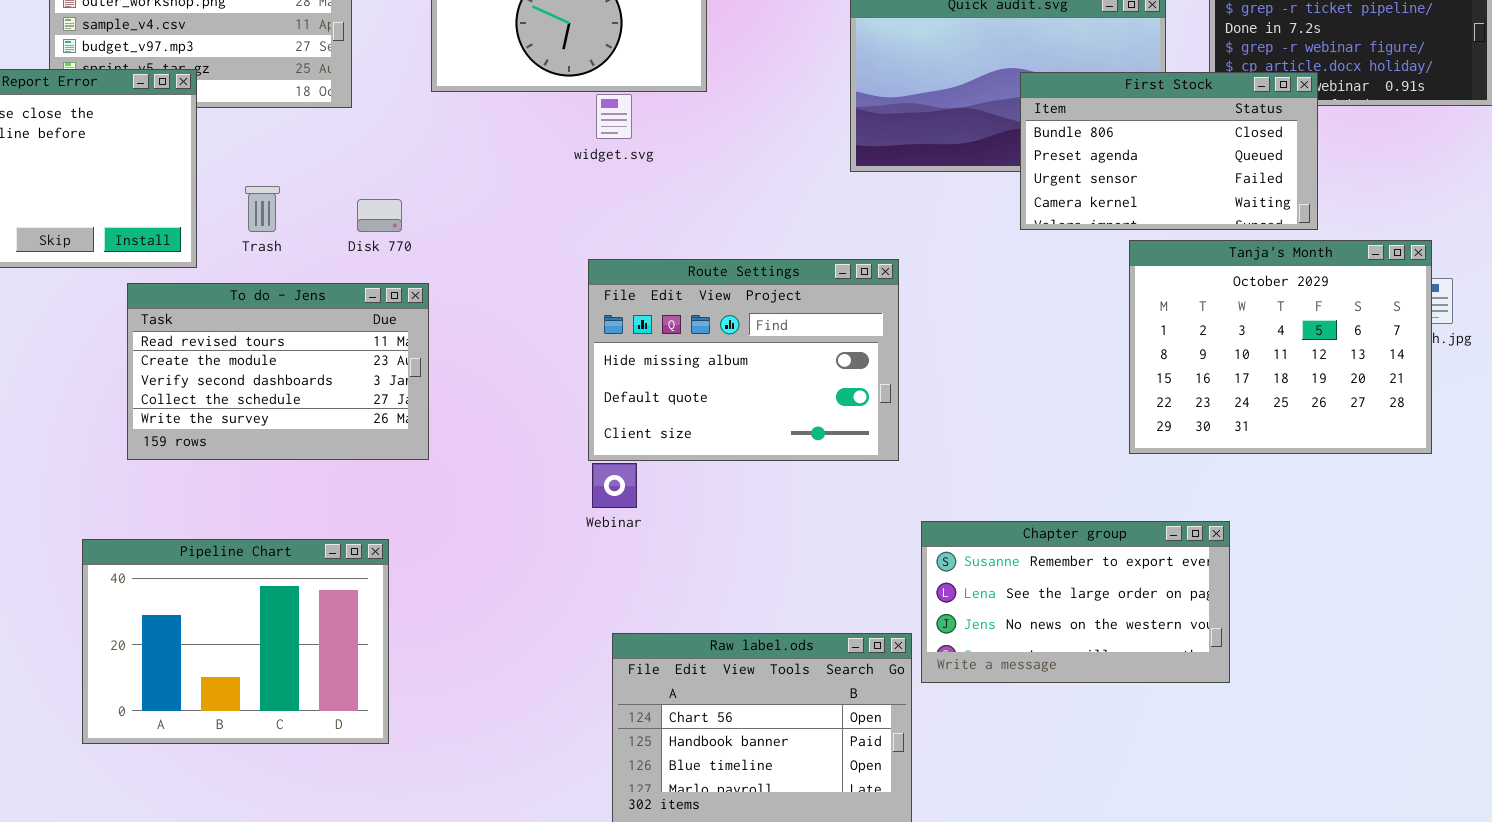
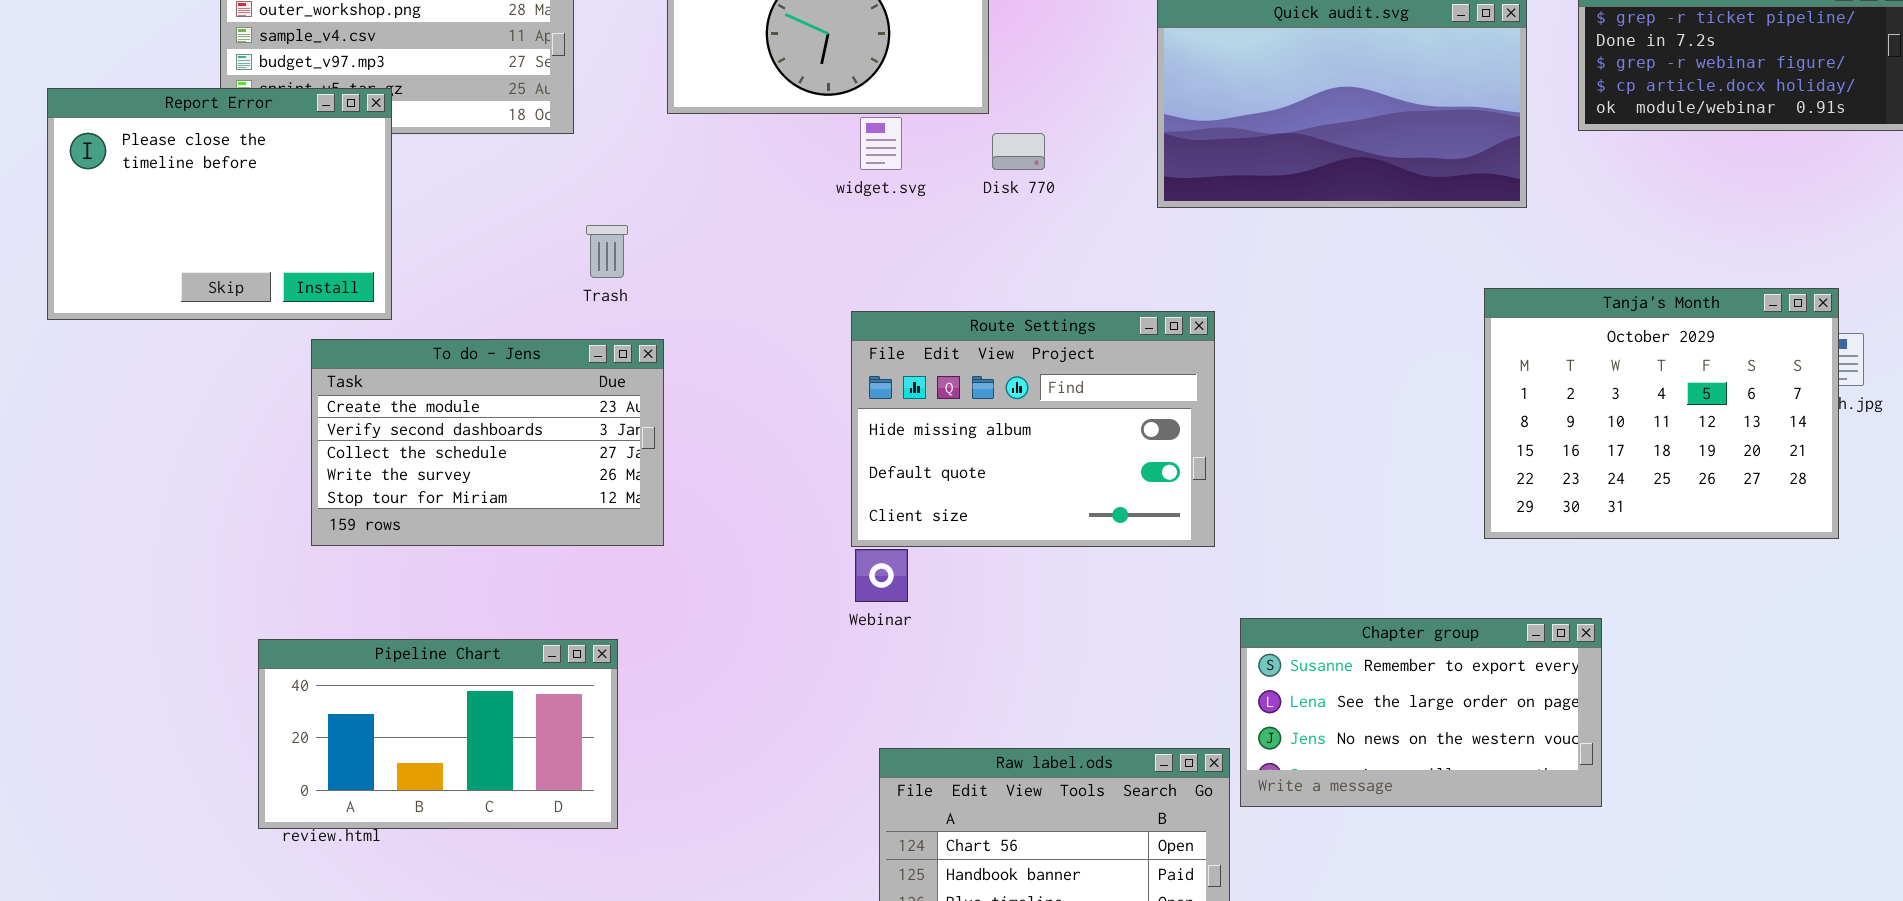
First Stock: [1020,72,1318,230] -> none, closed
Trash: [245,186,280,232] -> [586,225,628,278], moved
Disk 770: [357,199,402,232] -> [992,133,1045,170], moved
To do - Jens: [127,283,429,460] -> [311,339,664,546], scrolled down 1 row
Pipeline Chart: [82,539,389,744] -> [258,639,618,829], resized

